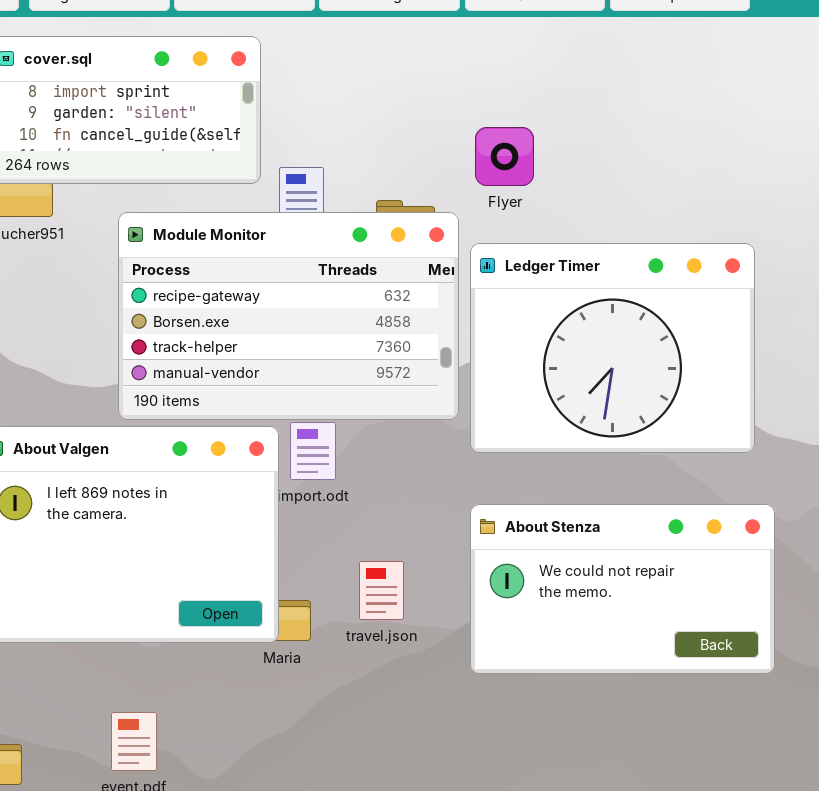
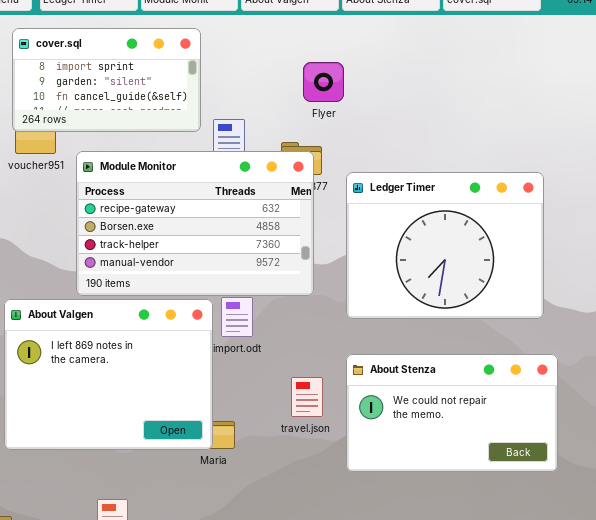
Flyer: [475,127,534,186] -> [303,62,344,102], moved
Module Monitor: [118,212,459,420] -> [76,151,314,296], moved
travel.json: [359,561,404,620] -> [291,377,323,417], moved

